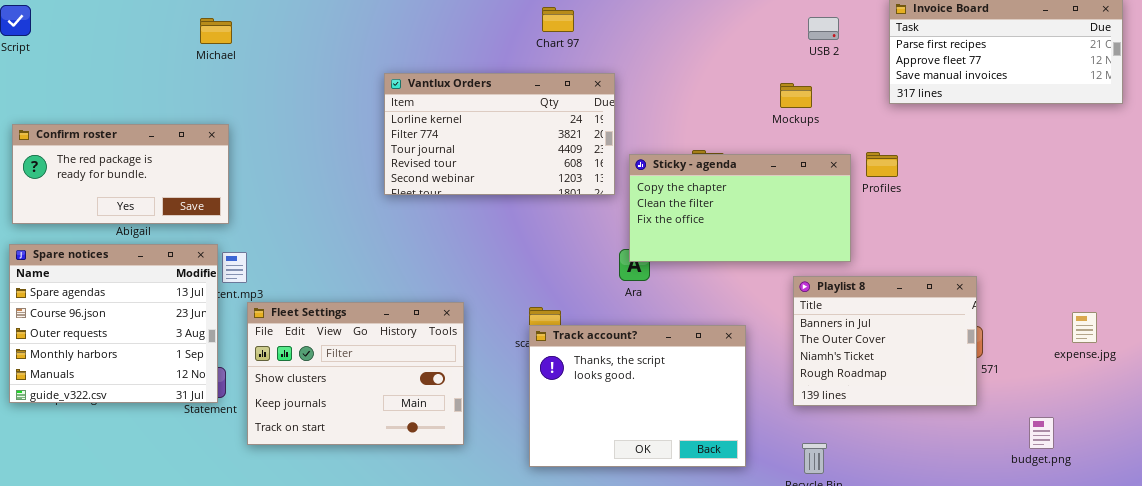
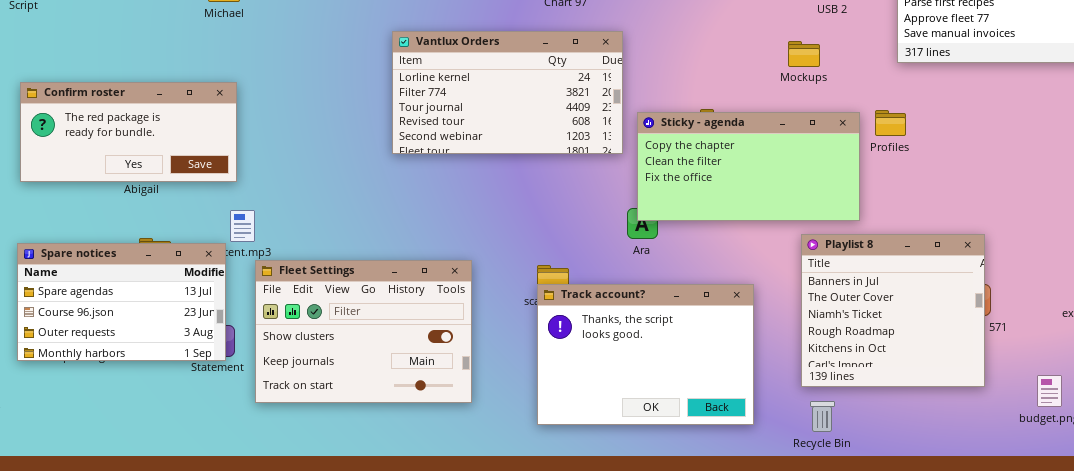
Spare notices: [9,244,218,403] -> [17,243,226,361], resized
Playlist 8: [793,276,977,406] -> [801,234,985,387], resized

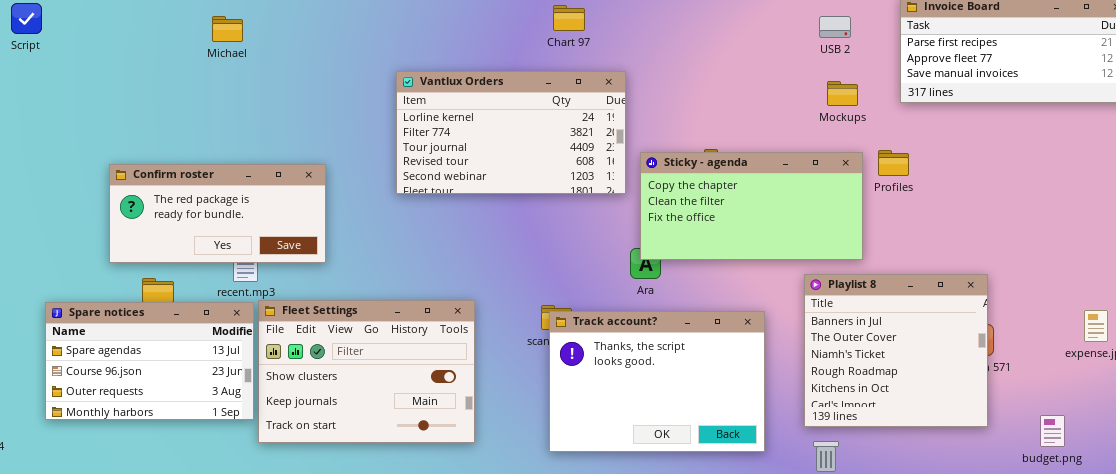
Mockups: [788,41,820,67] -> [827,81,858,106], moved
Confirm roster: [20,82,237,182] -> [109,164,326,263], moved
Spare notices: [17,243,226,361] -> [45,302,254,420], moved
Track account?: [537,284,754,425] -> [549,311,765,452], moved

